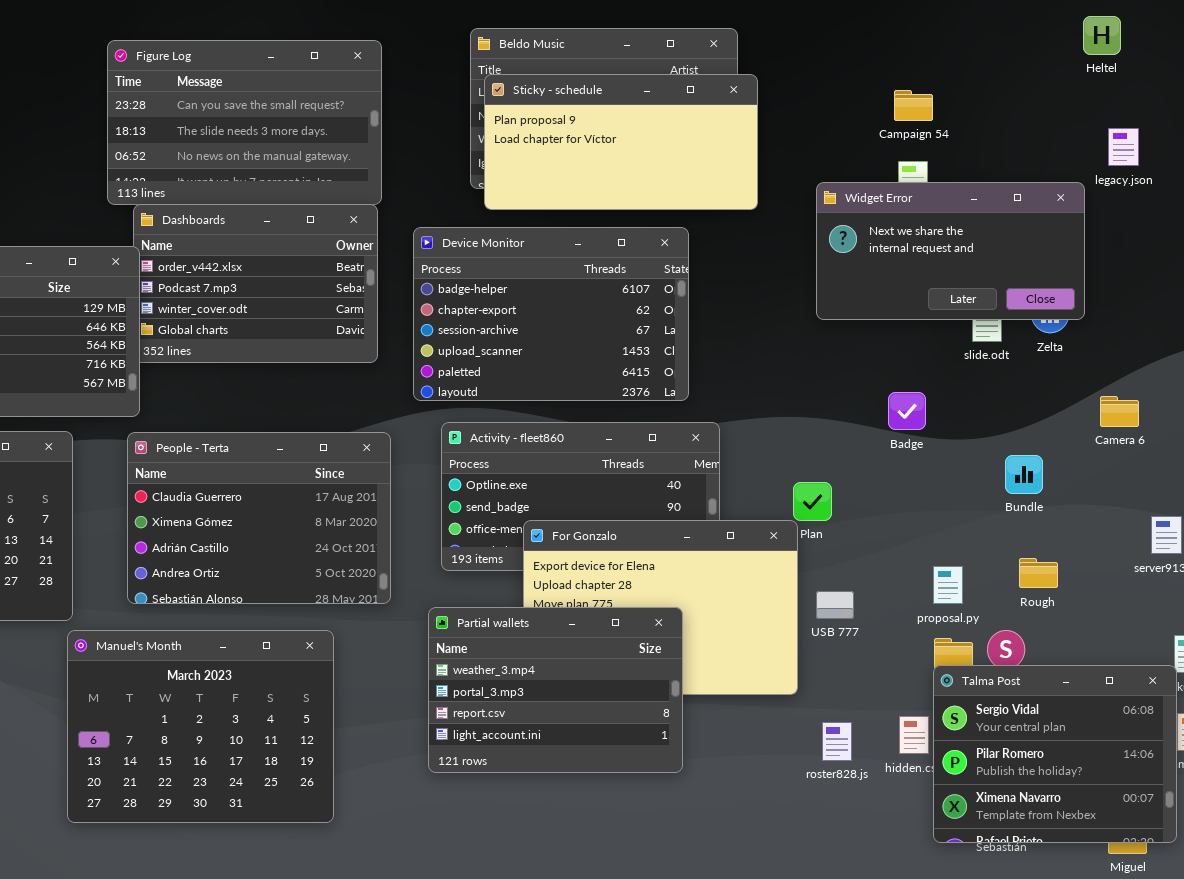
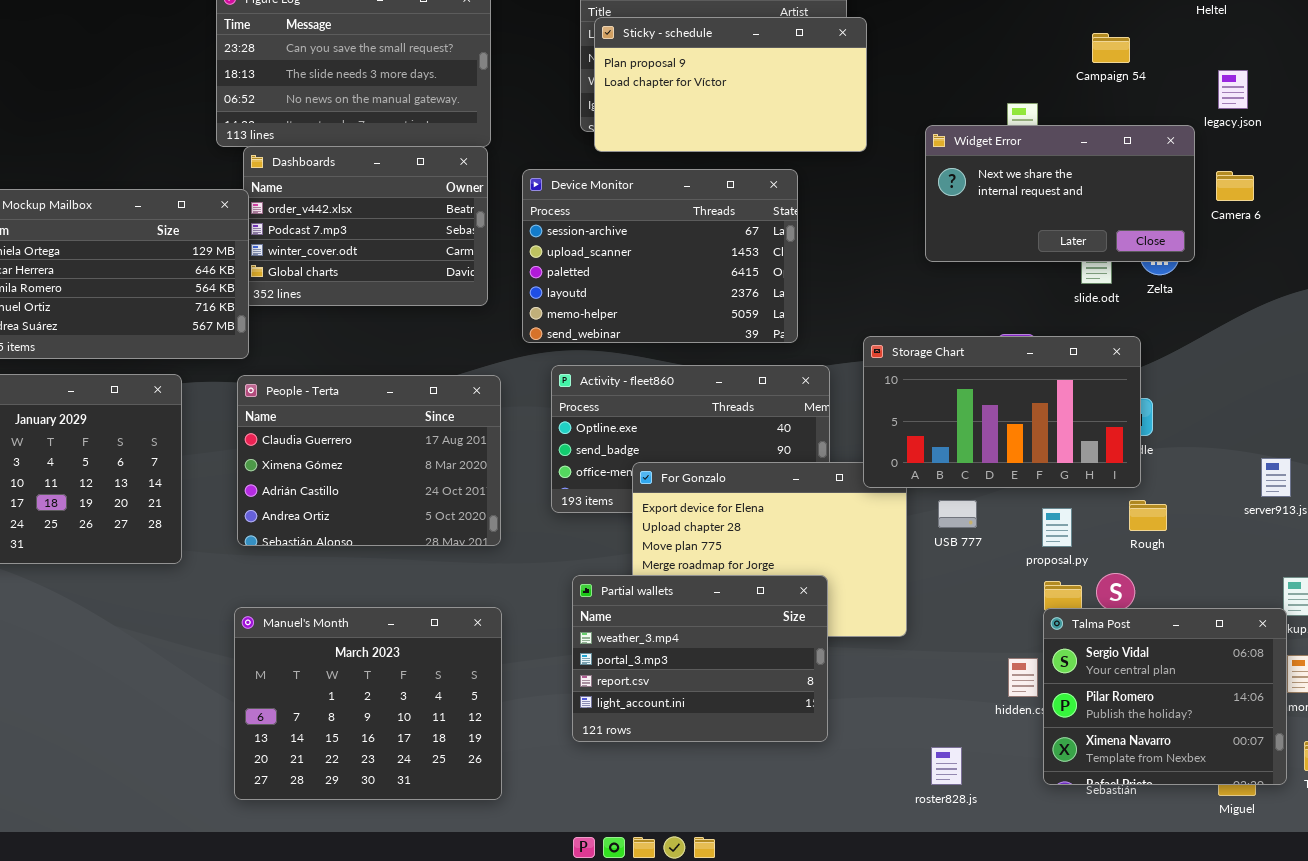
Campaign 54: [894,90,933,121] -> [1092,33,1130,63], moved
Device Monitor: [413,227,689,401] -> [522,169,798,343], scrolled down 2 rows
Storage Chart: none -> [863,336,1141,488], opened
Camera 6: [1100,396,1139,427] -> [1216,171,1254,201], moved
USB 777: [816,591,854,619] -> [938,500,977,528], moved
Partial wallets: [428,607,683,773] -> [572,575,828,742], moved
Manuel's Month: [67,630,334,823] -> [234,607,502,800], moved
roster828.js: [822,722,852,761] -> [931,747,962,785], moved

